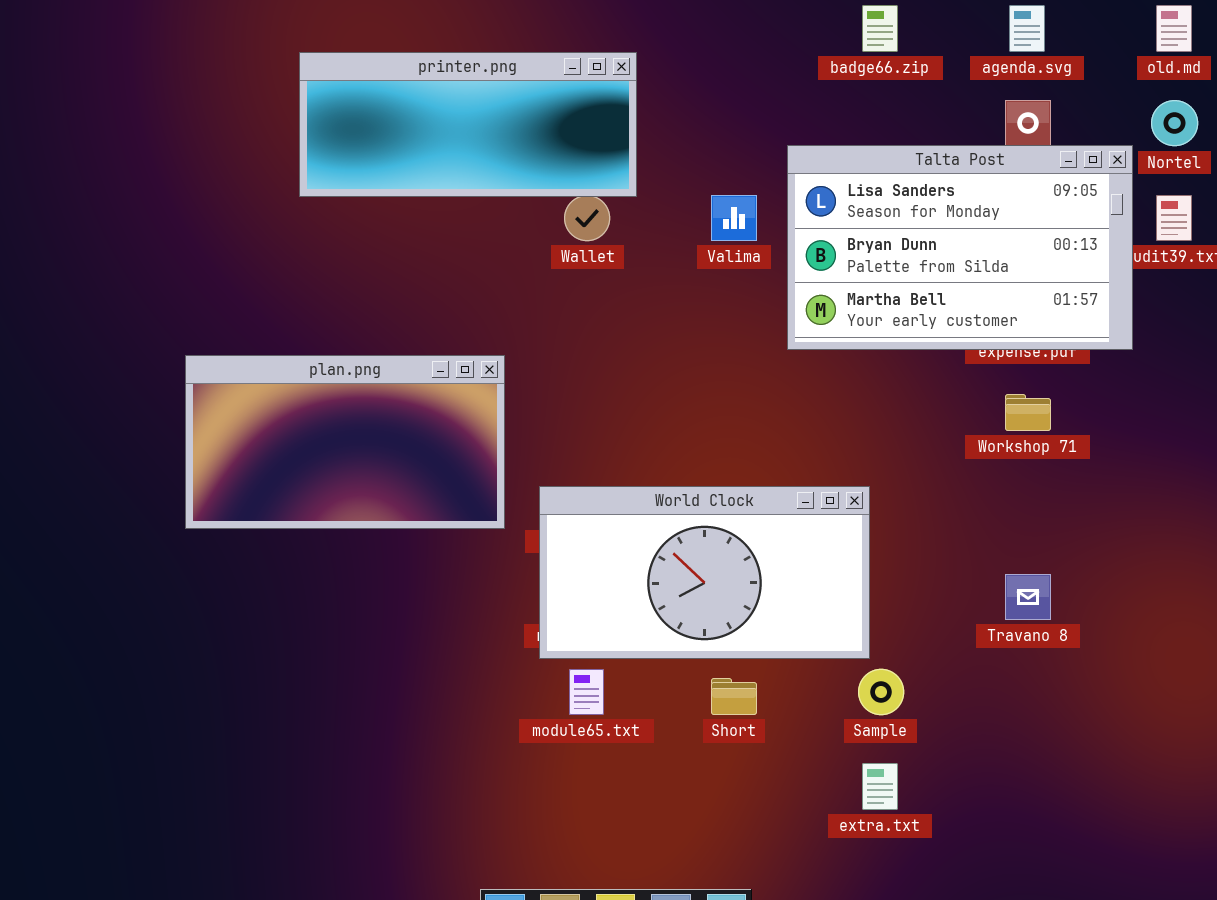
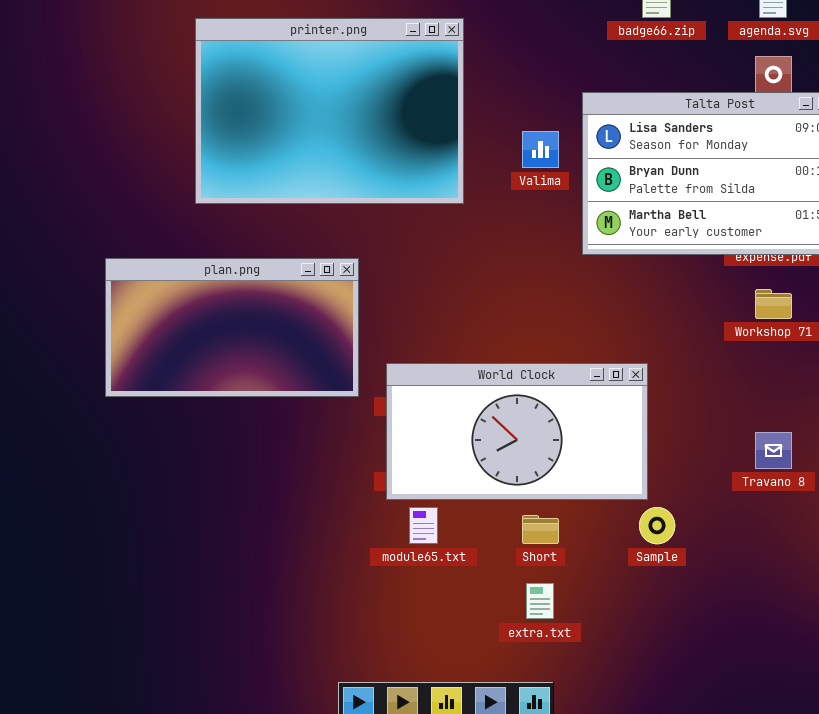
printer.png: [299,52,637,197] -> [195,18,464,204], resized
extra.txt: [862,763,898,810] -> [526,583,554,619], moved

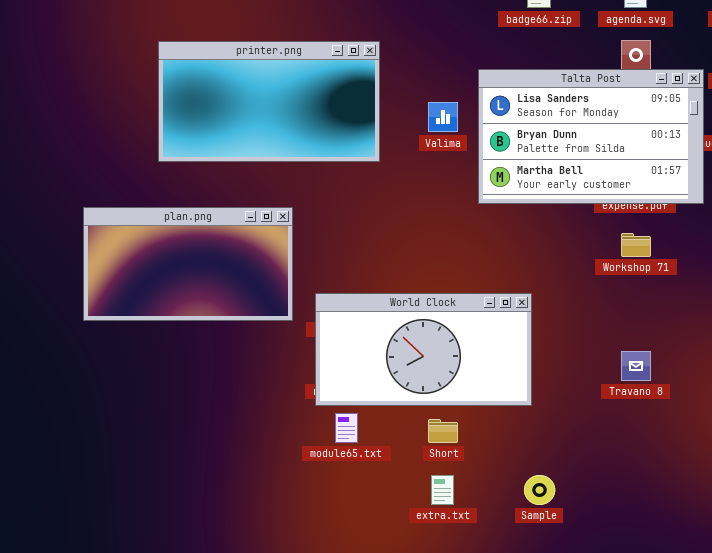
printer.png: [195,18,464,204] -> [158,41,380,162], resized
Sample: [639,507,675,544] -> [524,475,555,505], moved

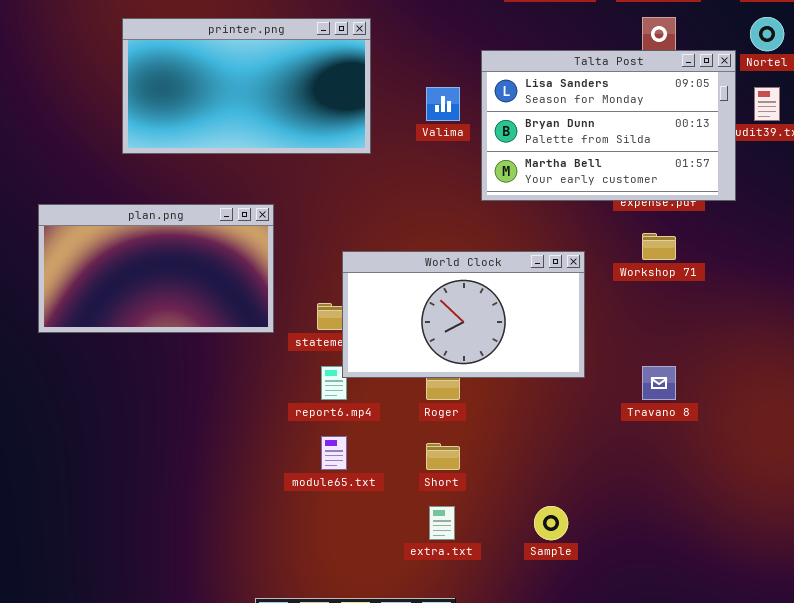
World Clock: [315,293,532,406] -> [342,251,585,378], moved

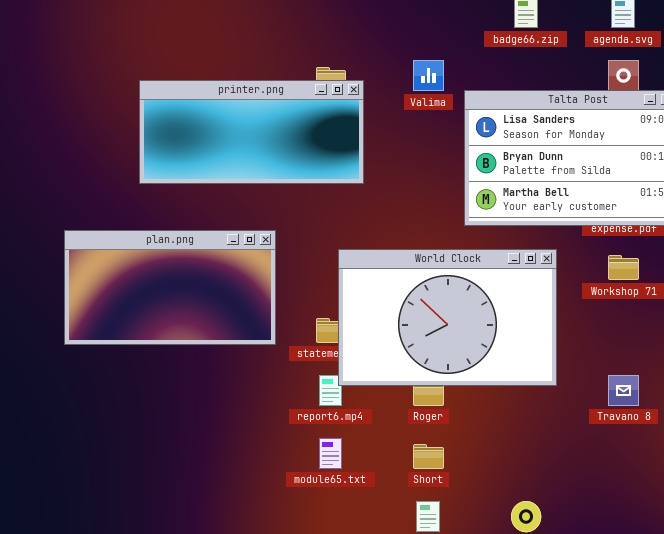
printer.png: [122,18,371,154] -> [139,80,364,184], resized
Valima: [426,87,460,121] -> [413,60,444,91], moved
World Clock: [342,251,585,378] -> [338,249,557,386], resized

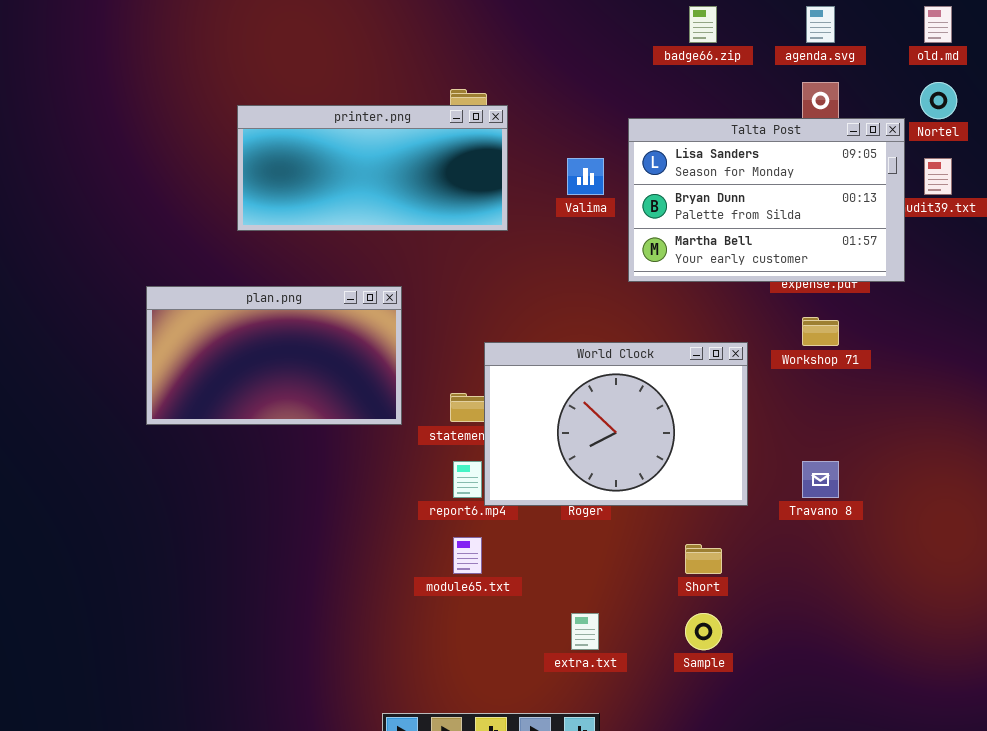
Valima: [413,60,444,91] -> [567,158,604,195], moved
World Clock: [338,249,557,386] -> [484,342,748,506], moved
Short: [413,444,444,469] -> [685,544,722,574], moved

